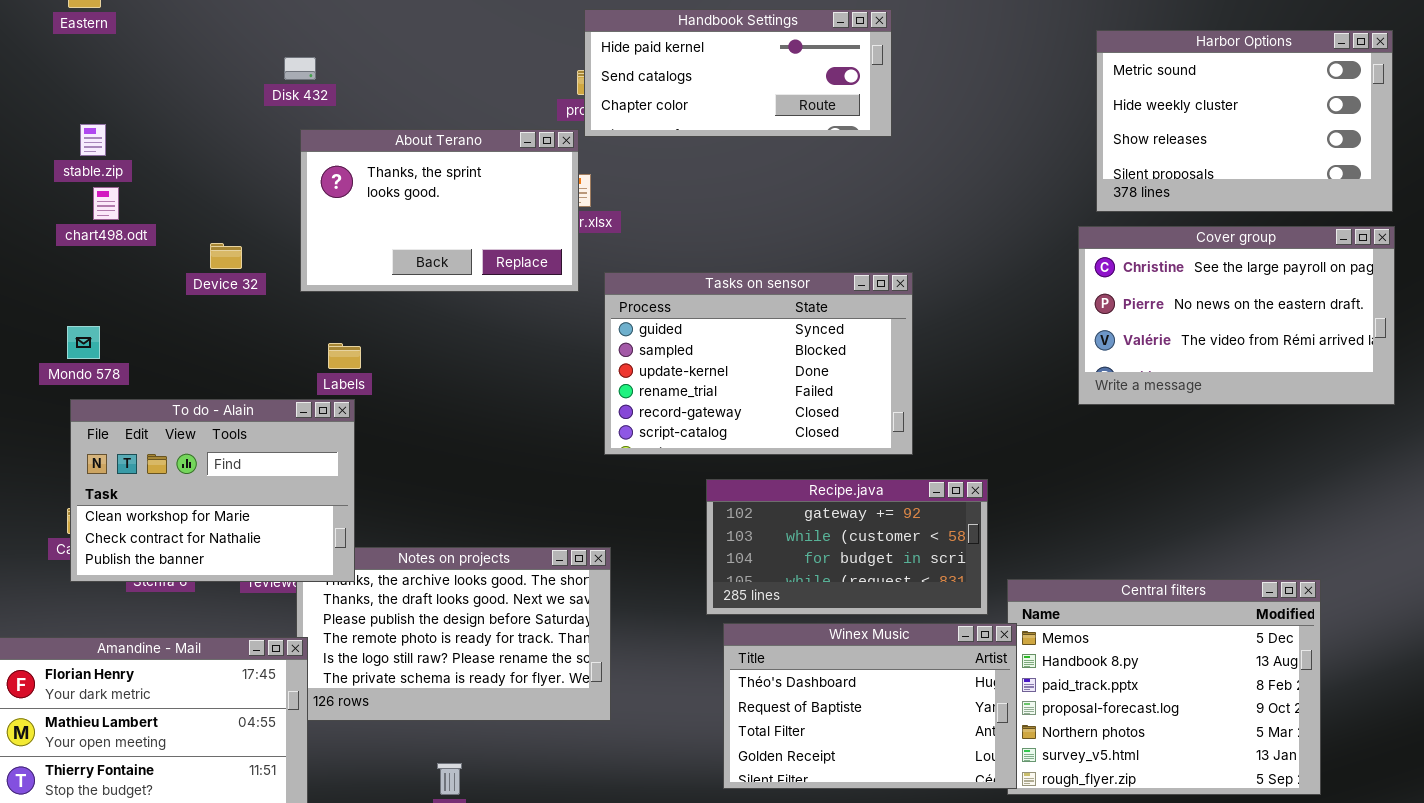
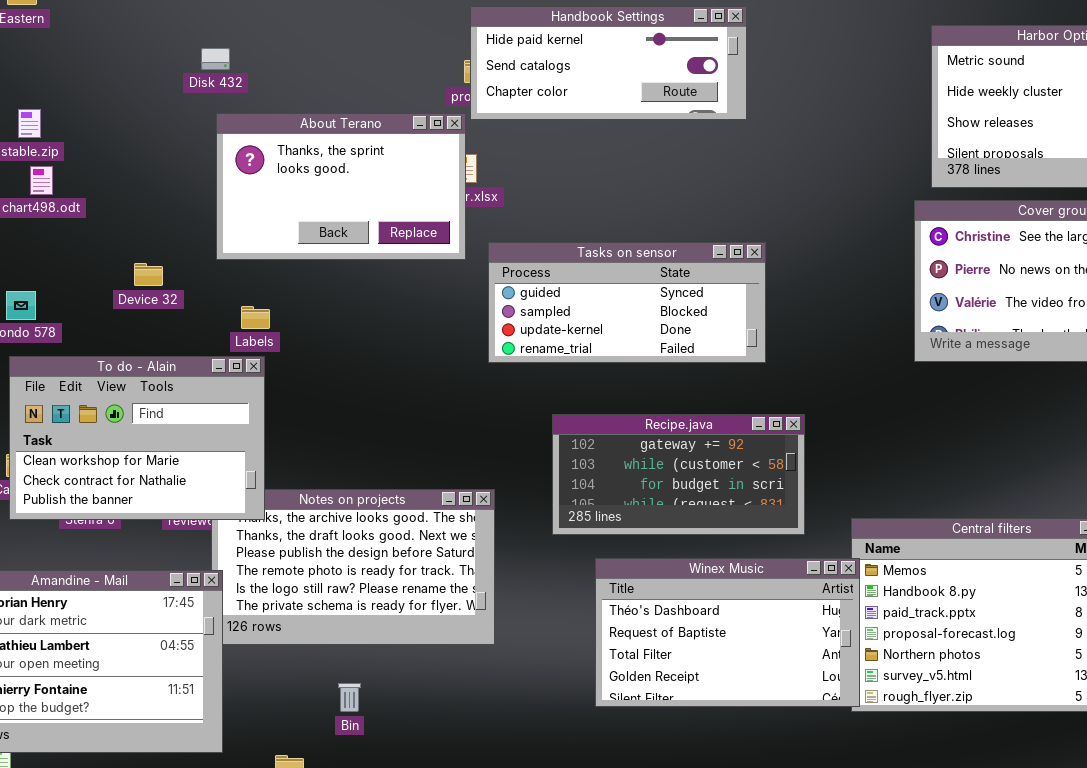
Device 32: [210,243,242,269] -> [134,263,163,286], moved
Tasks on sensor: [604,272,913,455] -> [488,242,766,363], resized
Recipe.java: [706,479,988,615] -> [552,414,805,535], moved

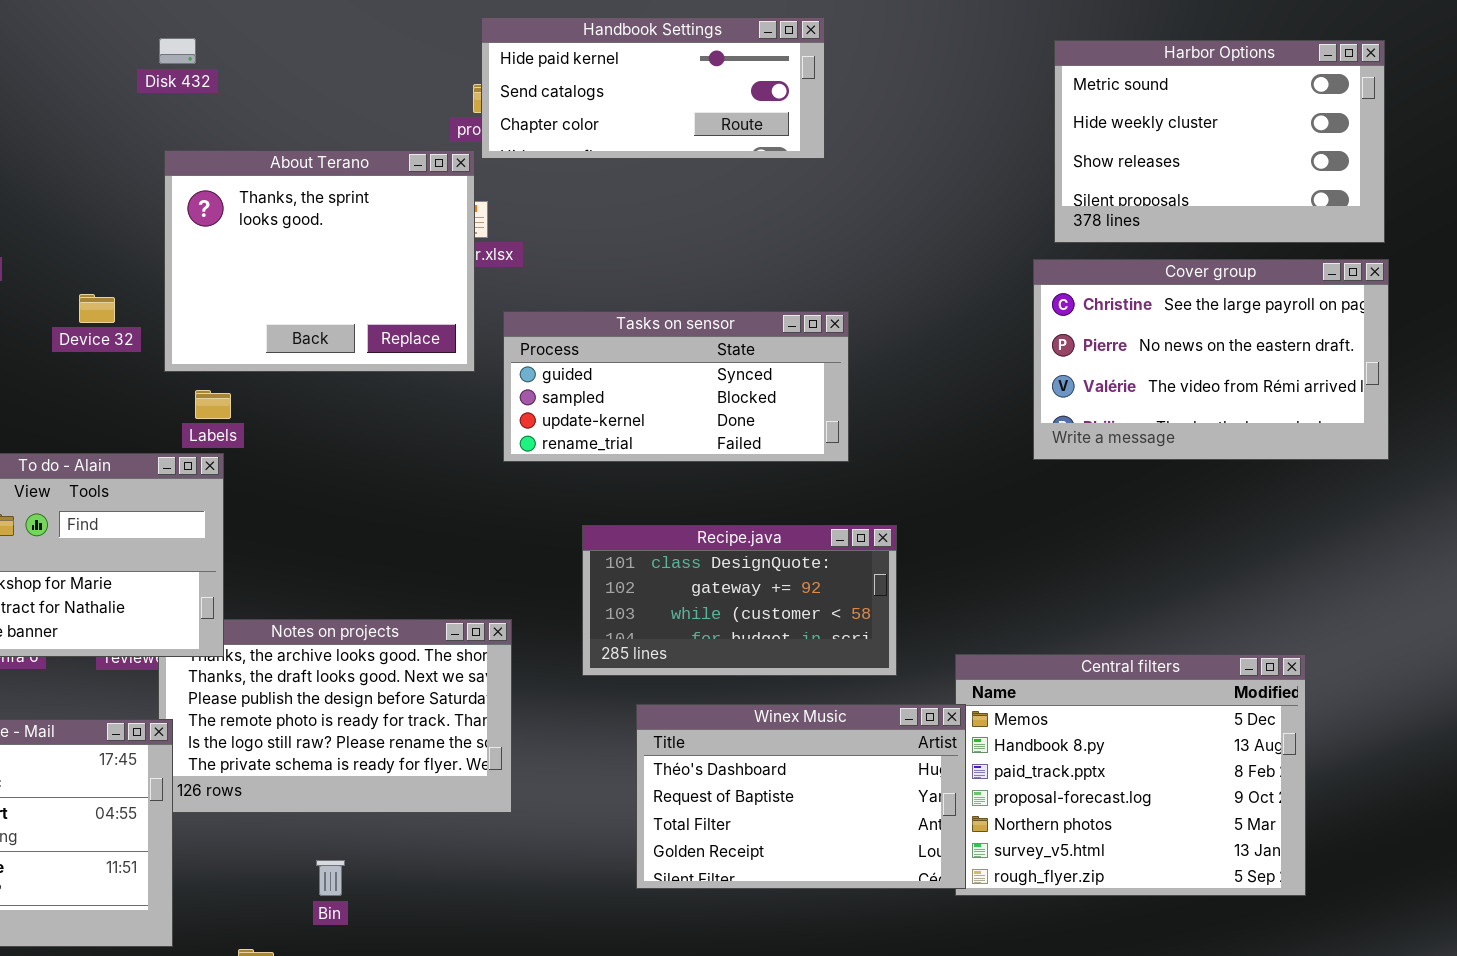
Disk 432: [201,48,230,70] -> [159,38,196,64], moved
About Terano: [216,113,466,260] -> [164,150,475,372], resized
Device 32: [134,263,163,286] -> [79,294,115,323], moved
Recipe.java: [552,414,805,535] -> [582,525,897,676], scrolled up 1 row

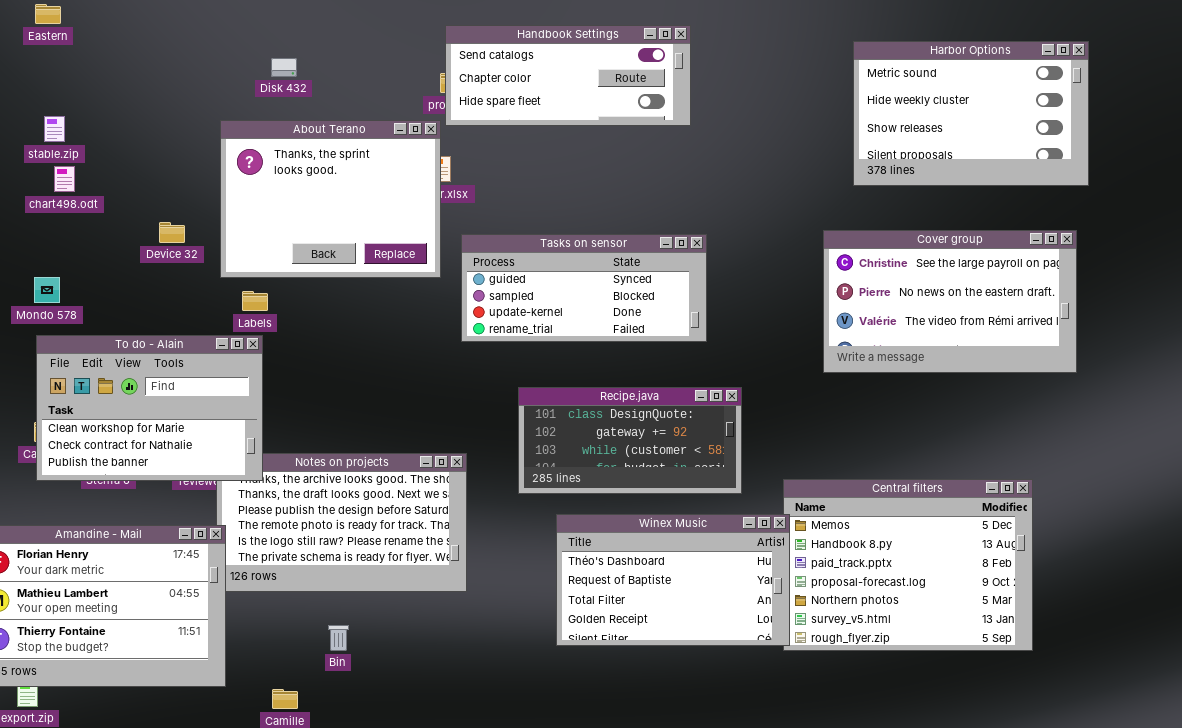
Handbook Settings: [481,17,825,159] -> [445,25,691,126], scrolled down 1 row
Disk 432: [159,38,196,64] -> [271,58,297,77], moved
Cover group: [1033,259,1389,460] -> [823,230,1077,373], moved

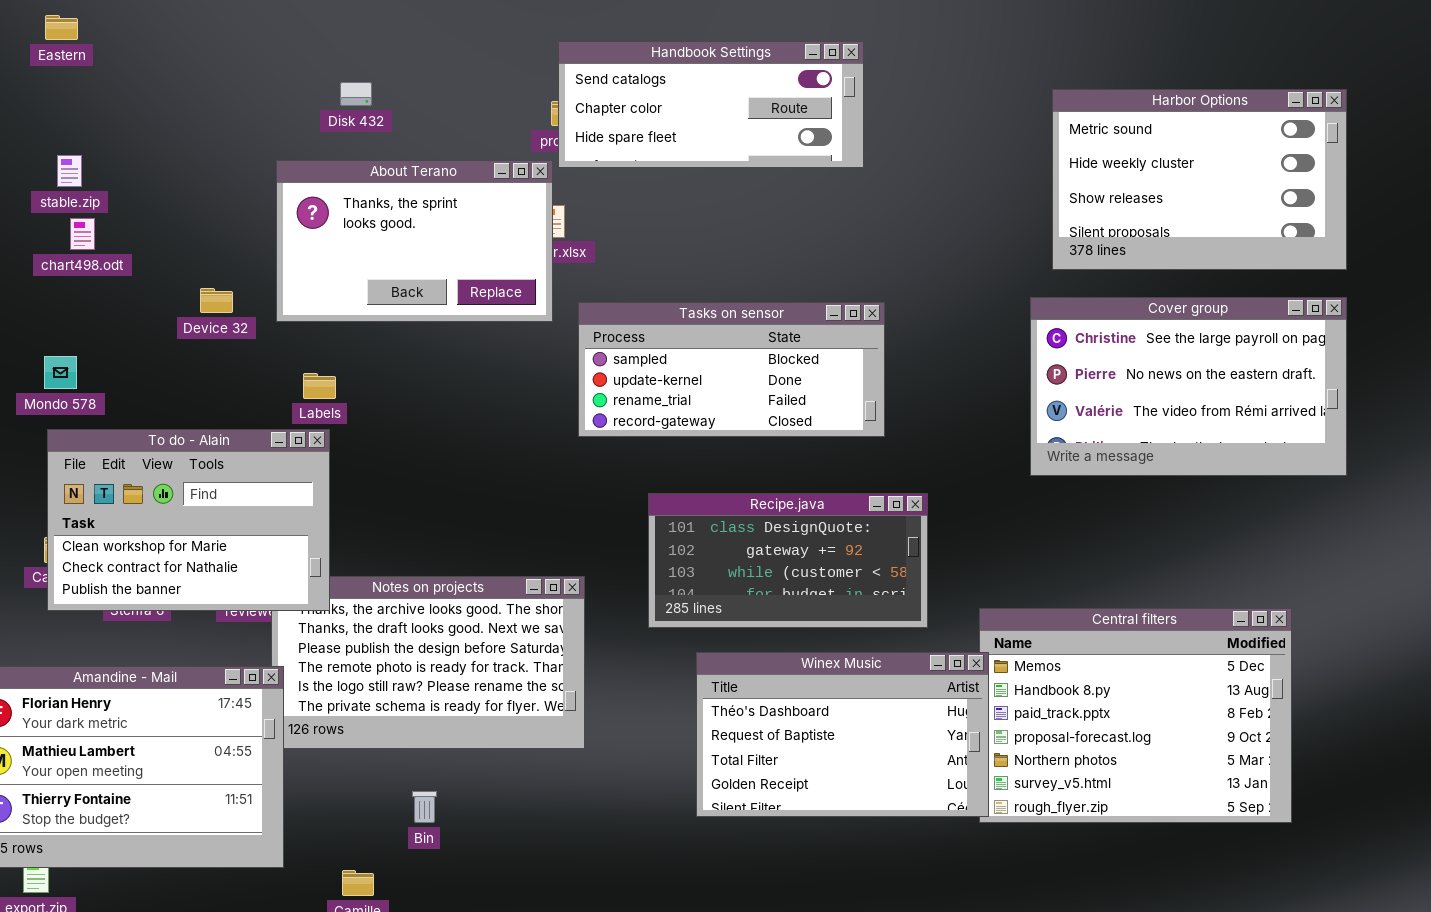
Harbor Options: [853,41,1089,186] -> [1052,89,1347,270], moved
About Terano: [220,120,441,278] -> [276,160,553,322], resized
Tasks on sensor: [461,234,707,342] -> [578,302,885,437], scrolled down 1 row

